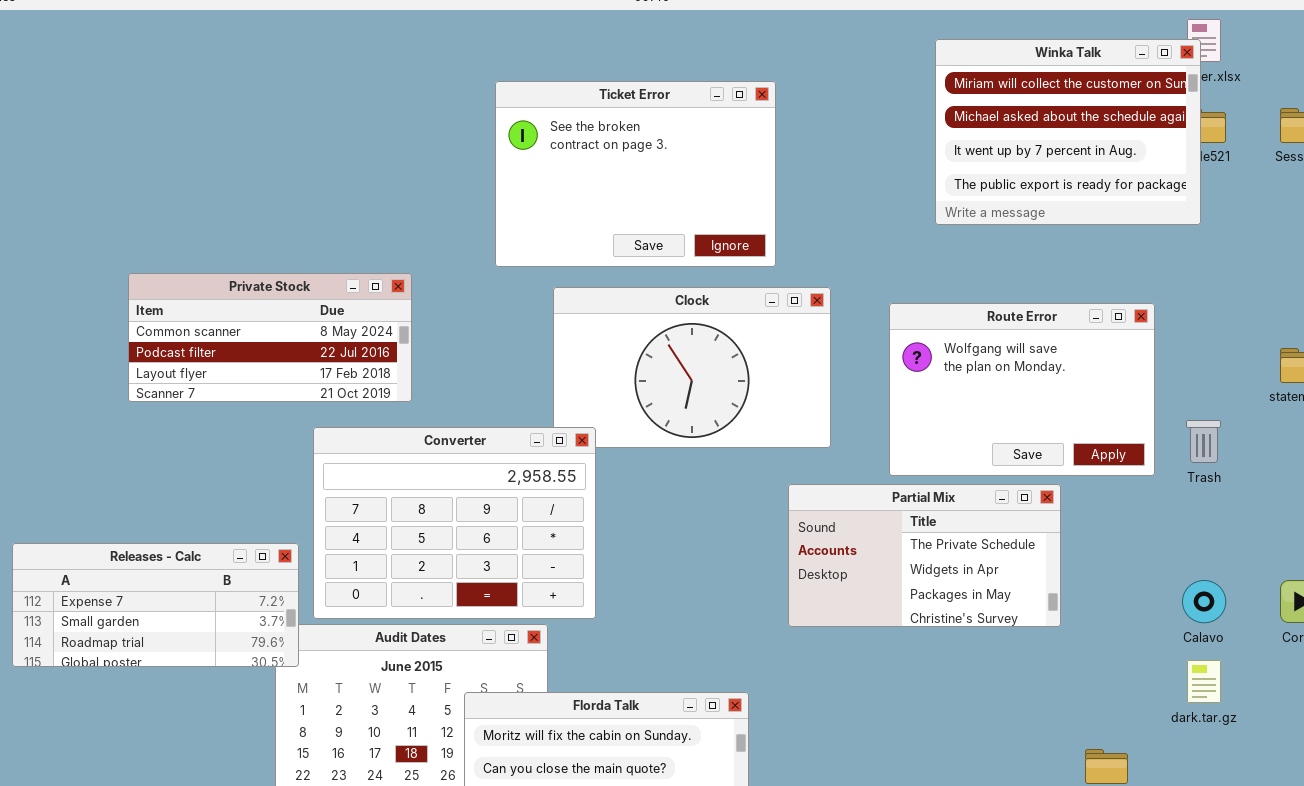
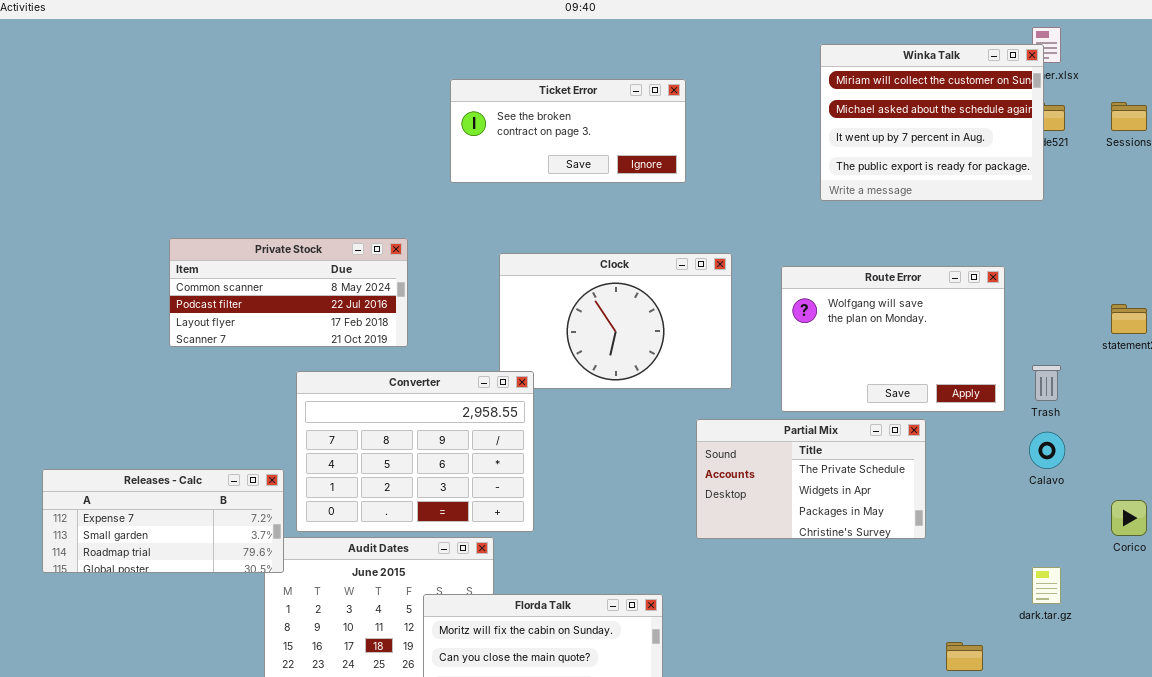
Ticket Error: [495,81,776,267] -> [450,79,686,183], resized
Private Stock: [128,273,412,402] -> [169,238,408,347], moved
Calavo: [1182,580,1226,623] -> [1029,432,1065,469], moved

